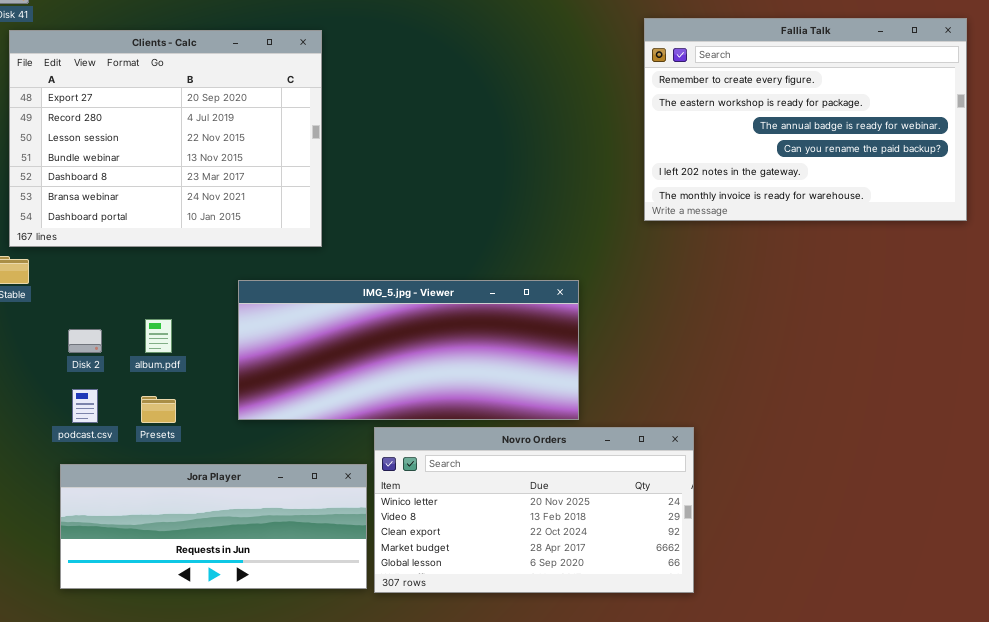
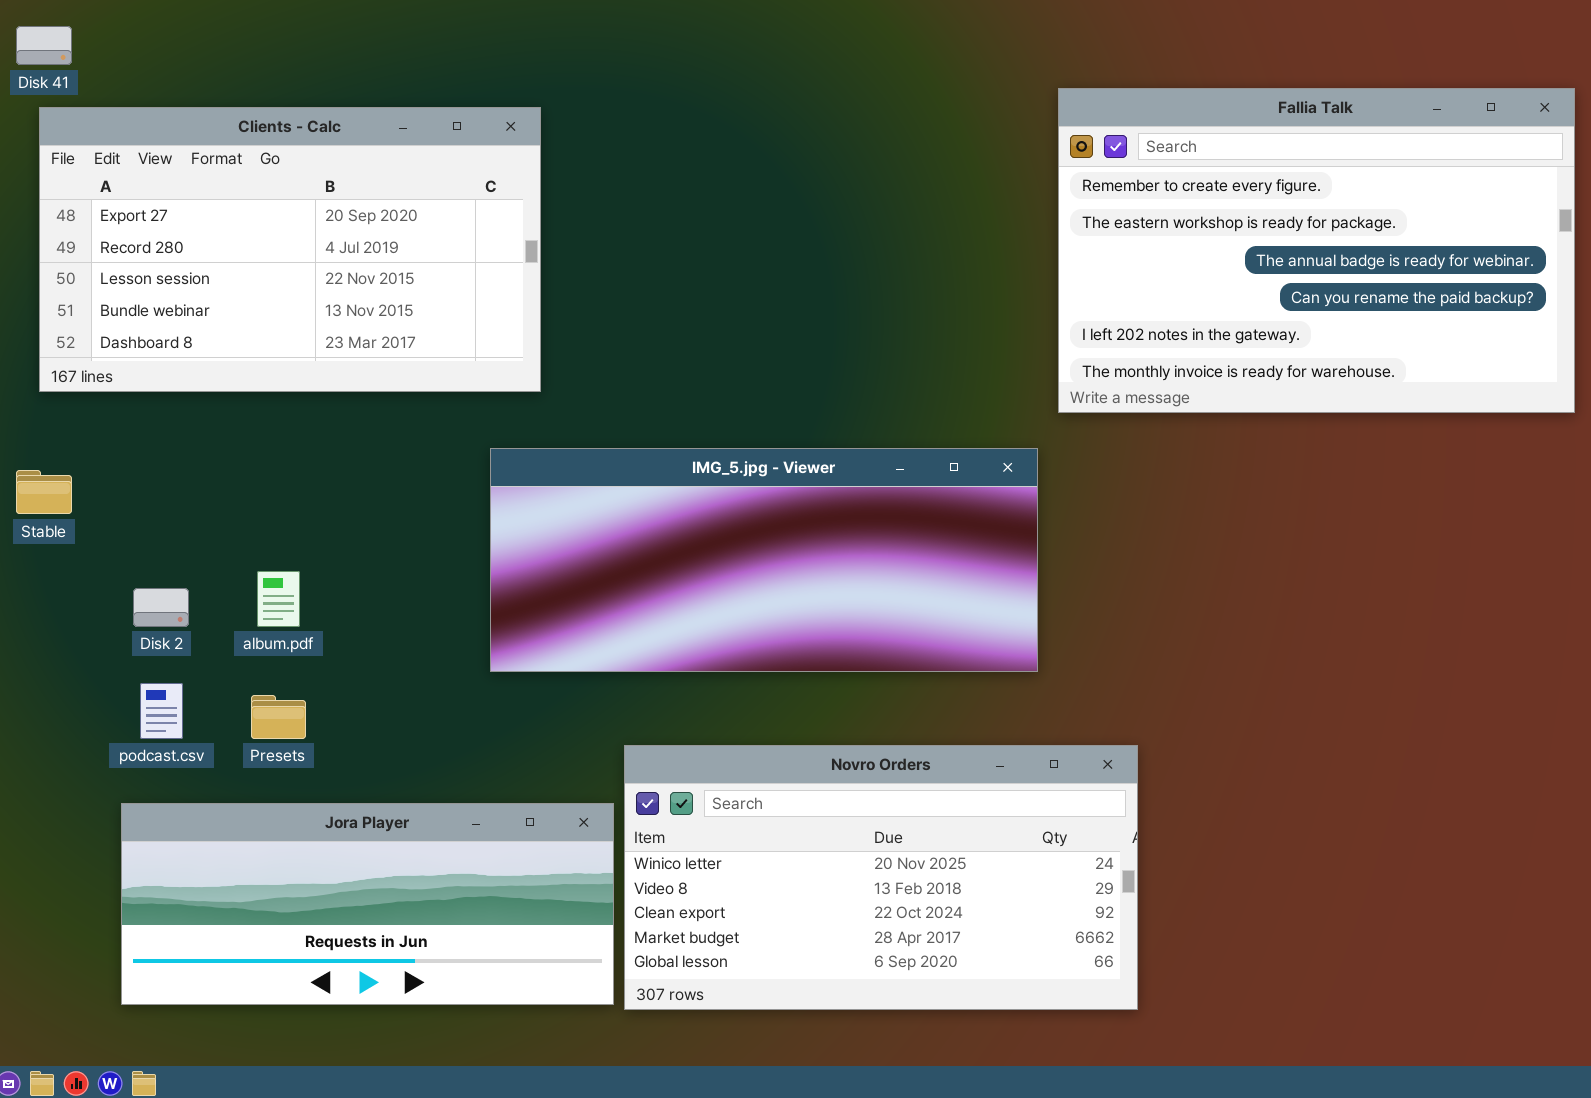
Clients - Calc: [9,30,322,247] -> [39,107,541,392], resized
IMG_5.jpg - Viewer: [238,280,579,420] -> [490,448,1038,672], moved

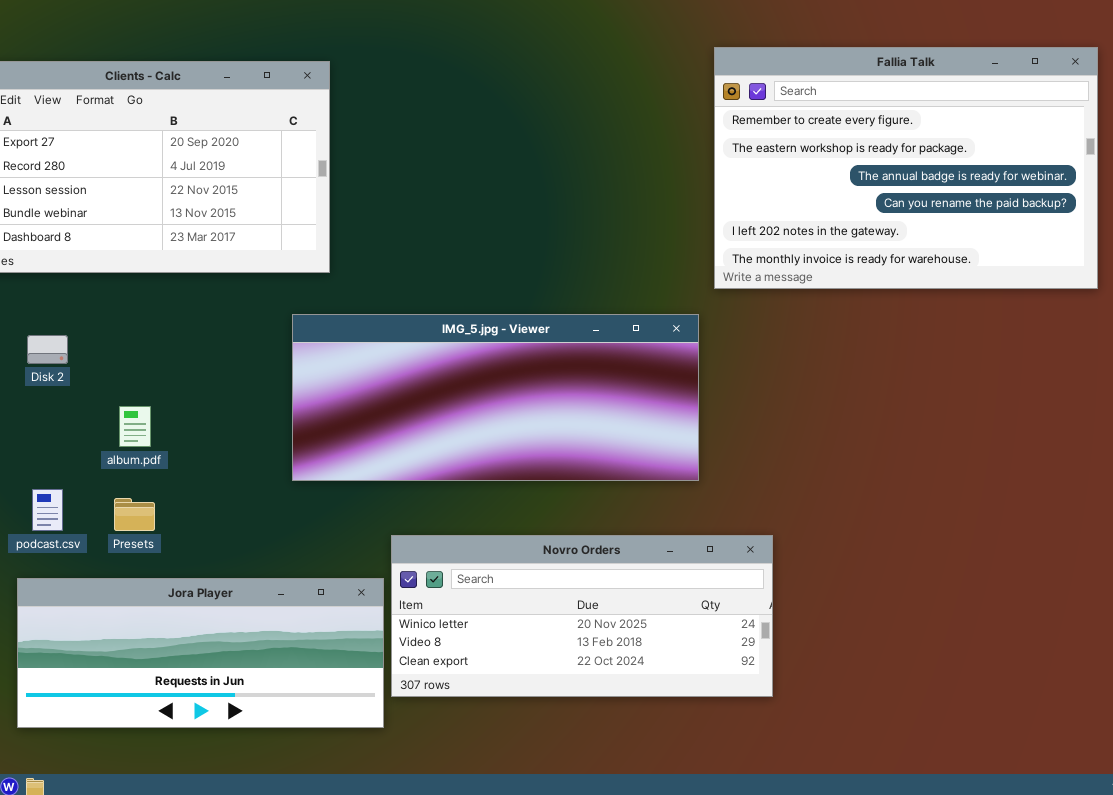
Disk 2: [133,588,189,627] -> [27,335,68,364], moved
Novro Orders: [624,745,1138,1010] -> [391,535,773,697], resized

